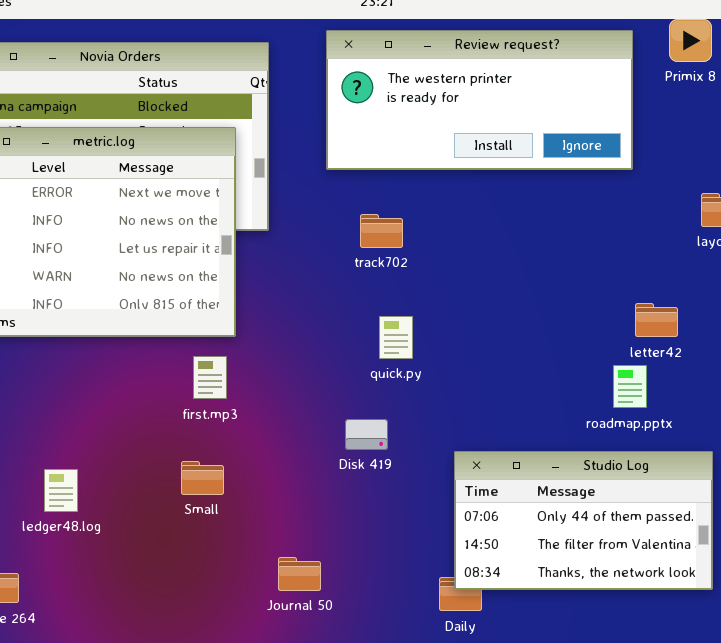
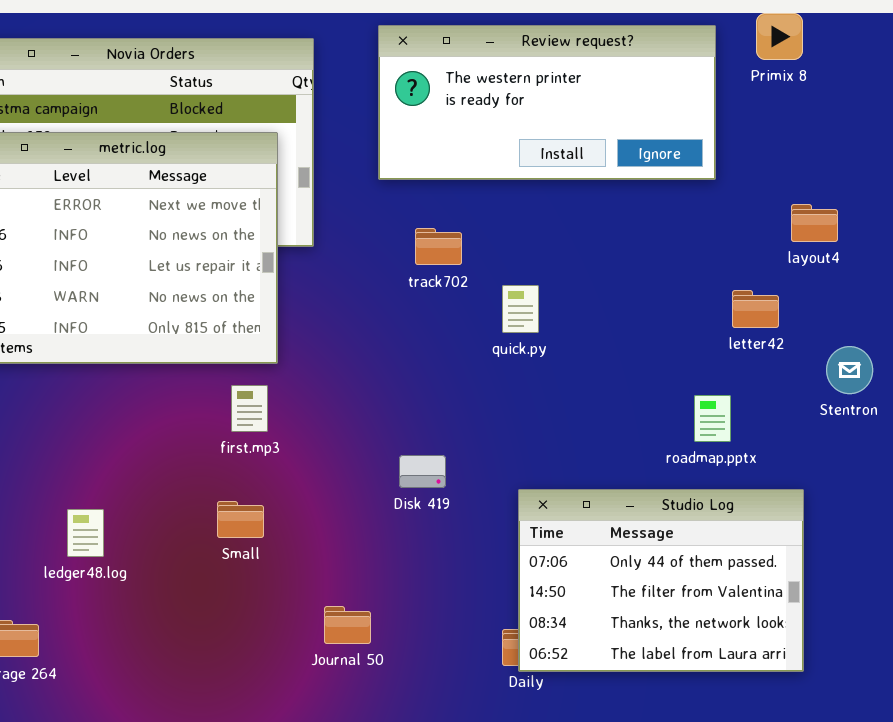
letter42: [635,303,678,337] -> [732,290,779,328], moved
quick.py: [379,316,413,359] -> [502,285,539,333], moved
Studio Log: [454,451,713,590] -> [518,489,804,672], resized

